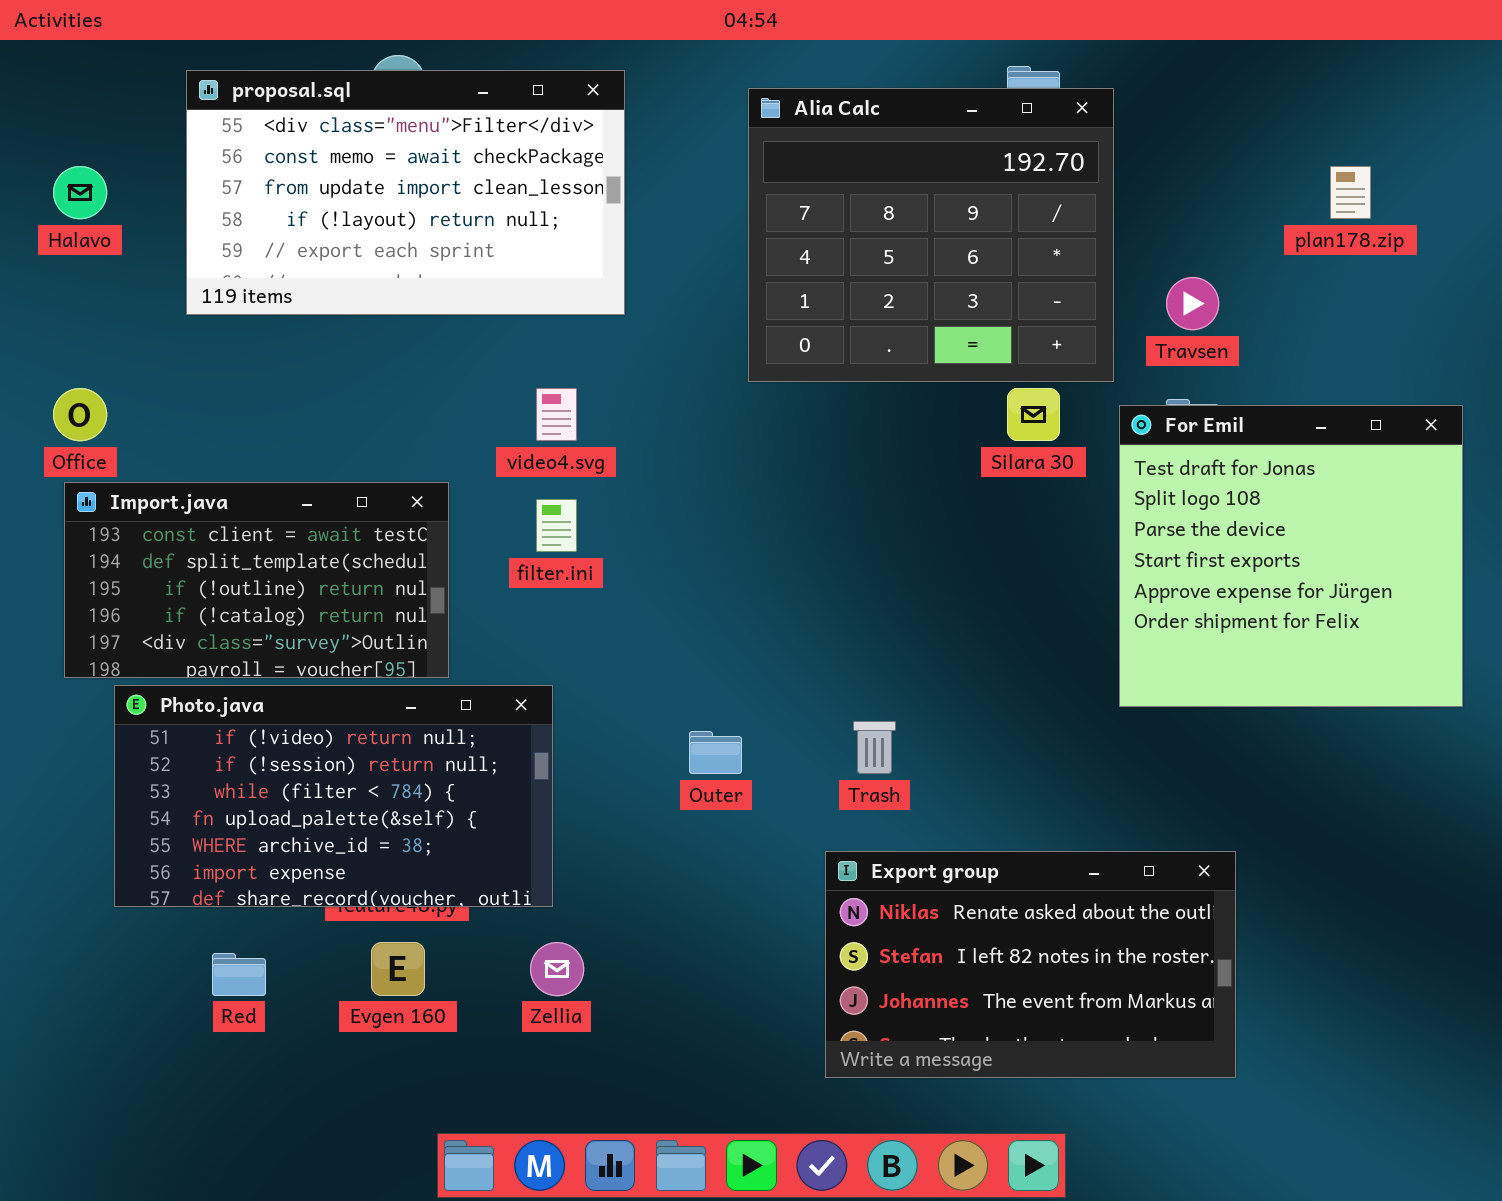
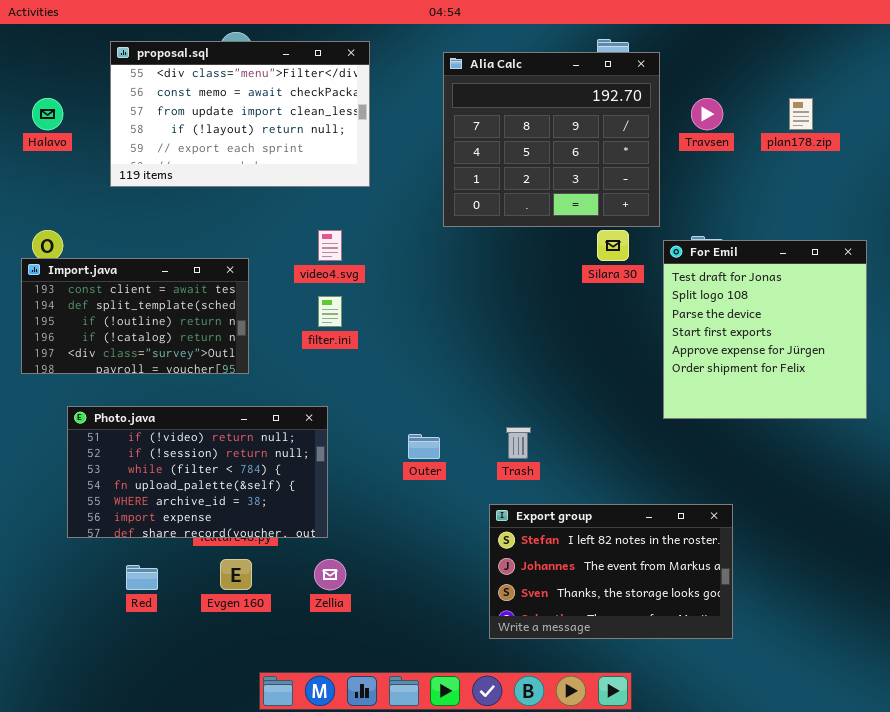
Travsen: [1166,277,1219,330] -> [691,98,723,130], moved
Import.java: [64,482,449,678] -> [21,258,249,374], moved
Export group: [825,851,1236,1078] -> [489,504,733,639], scrolled down 1 row

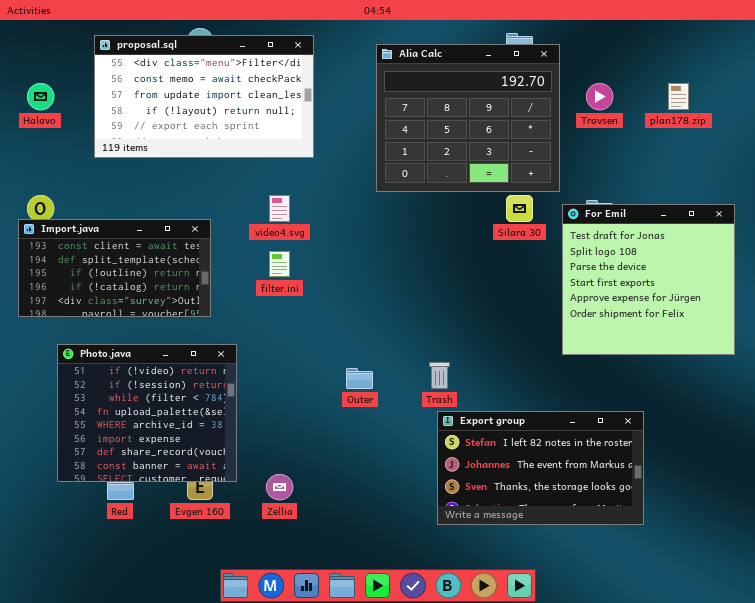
Photo.java: [67,406,328,538] -> [57,344,237,482], resized
Export group: [489,504,733,639] -> [437,411,644,525], moved

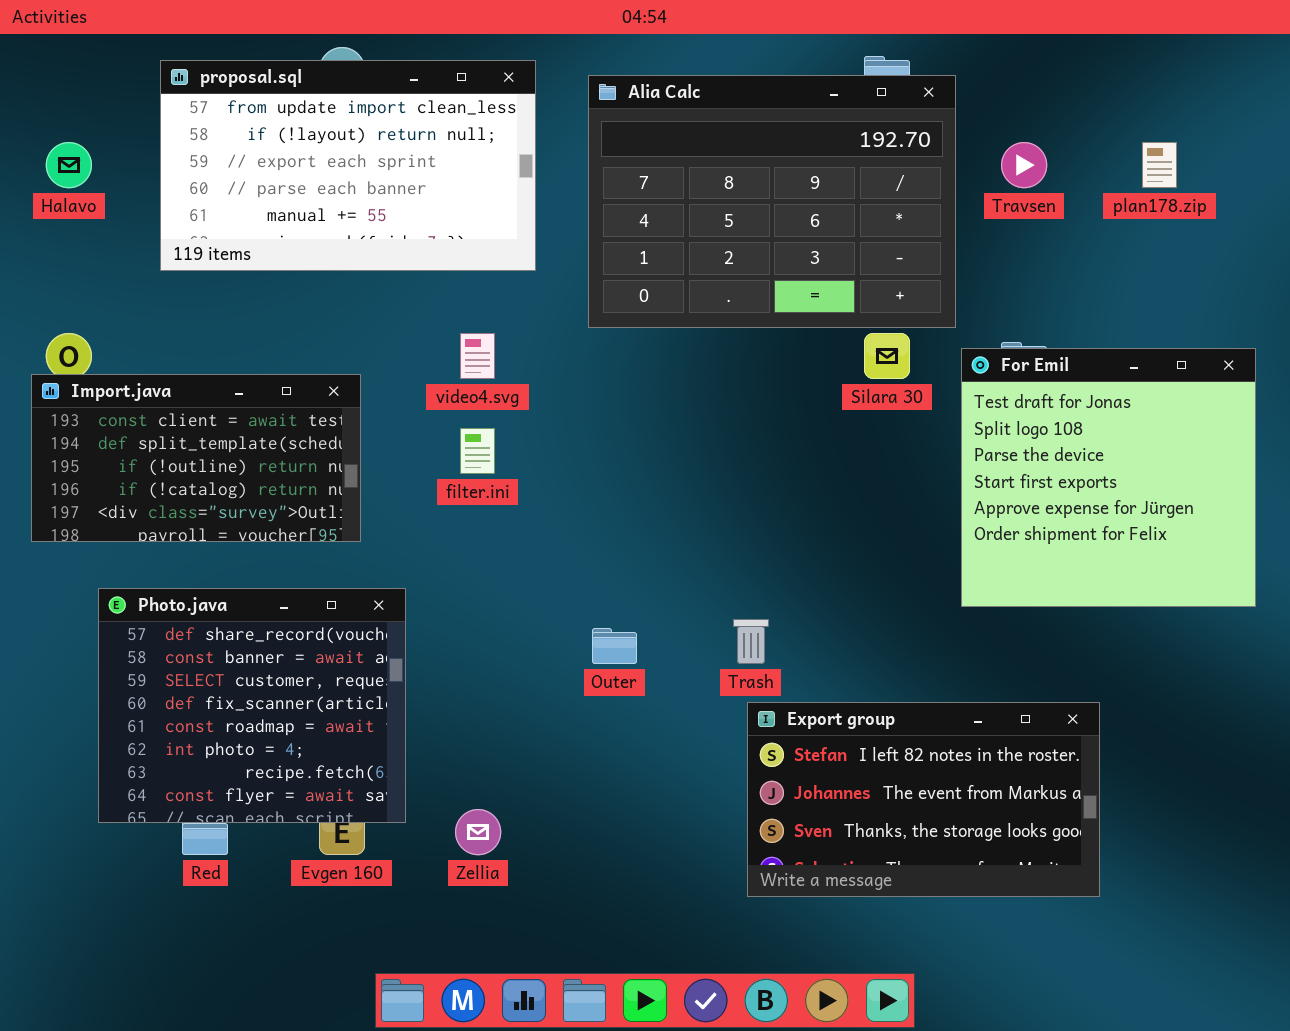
proposal.sql: [94,35,314,158] -> [160,60,536,271], scrolled down 2 rows
Alia Calc: [376,44,560,192] -> [588,75,956,328], resized
Photo.java: [57,344,237,482] -> [98,588,406,823], scrolled down 6 rows

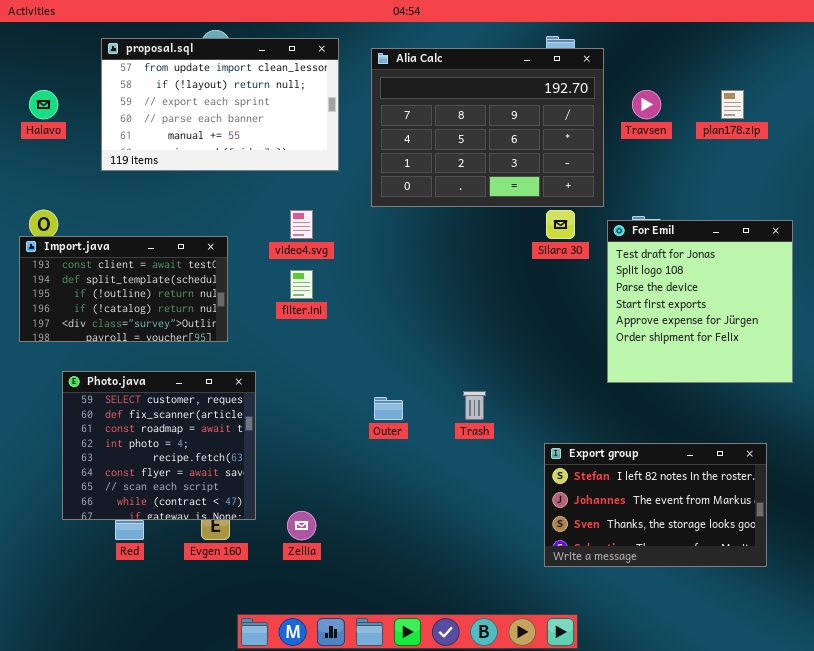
Photo.java: [98,588,406,823] -> [62,371,256,520], scrolled down 2 rows
Export group: [747,702,1100,897] -> [544,443,767,567], moved

